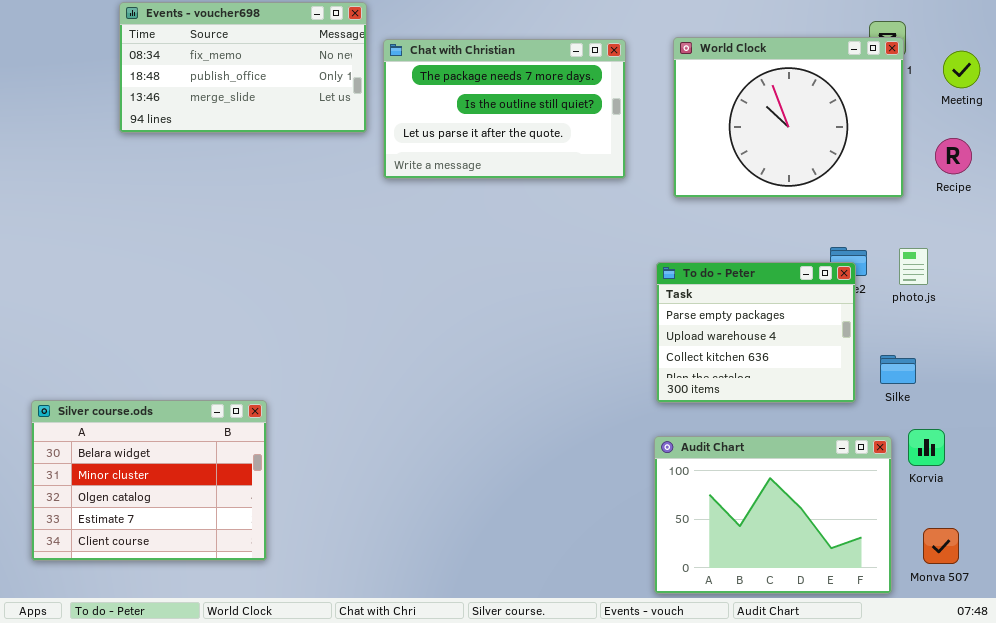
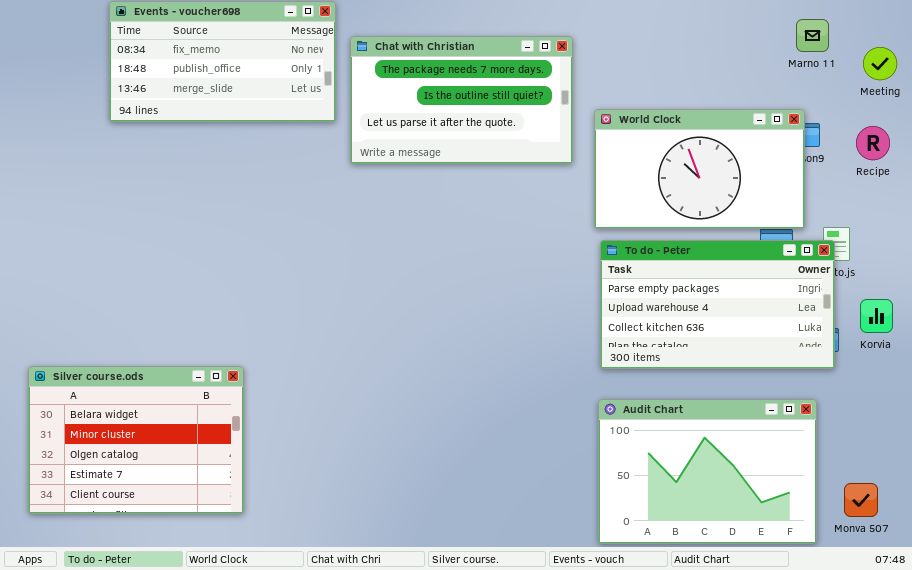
World Clock: [673,37,904,198] -> [594,109,805,229], moved, resized
To do - Peter: [656,262,856,403] -> [600,240,835,369], resized
Korvia: [908,429,945,466] -> [860,299,893,333], moved

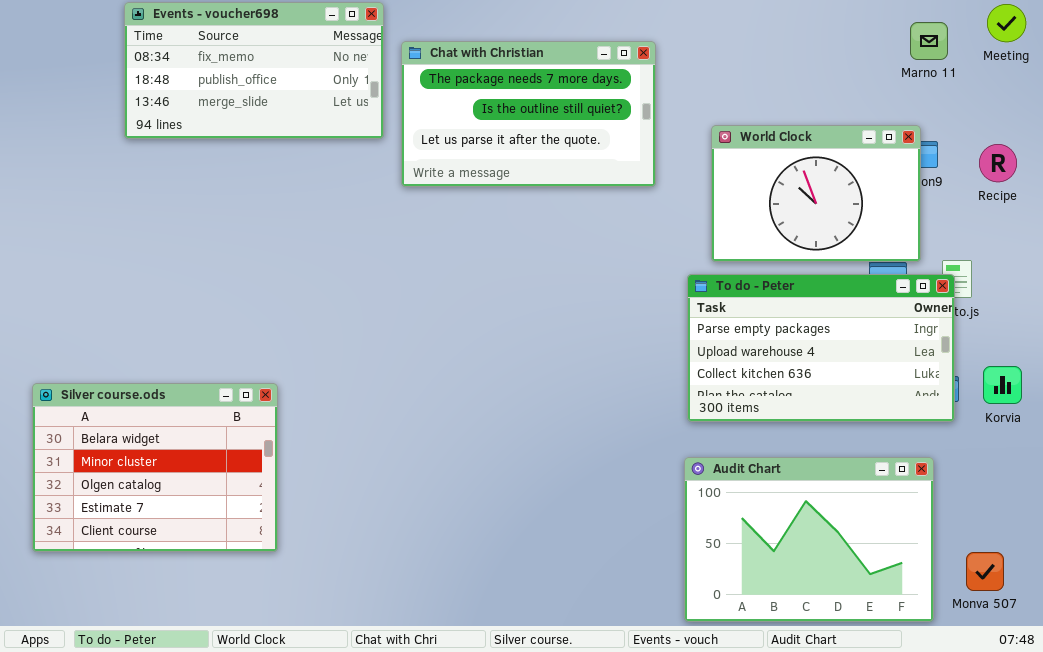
Meeting: [863,47,897,80] -> [987,4,1026,42], moved
World Clock: [594,109,805,229] -> [711,125,921,262], resized
Korvia: [860,299,893,333] -> [983,366,1022,404], moved
Silver course.ods: [28,366,244,514] -> [32,383,278,552], moved

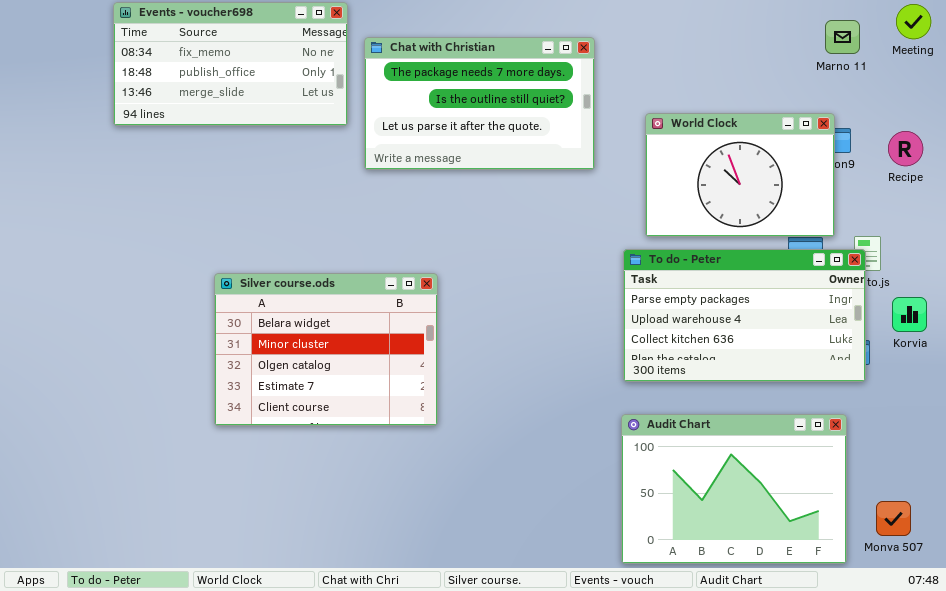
Korvia: [983,366,1022,404] -> [892,297,927,332], moved
Silver course.ods: [32,383,278,552] -> [214,273,438,426], moved

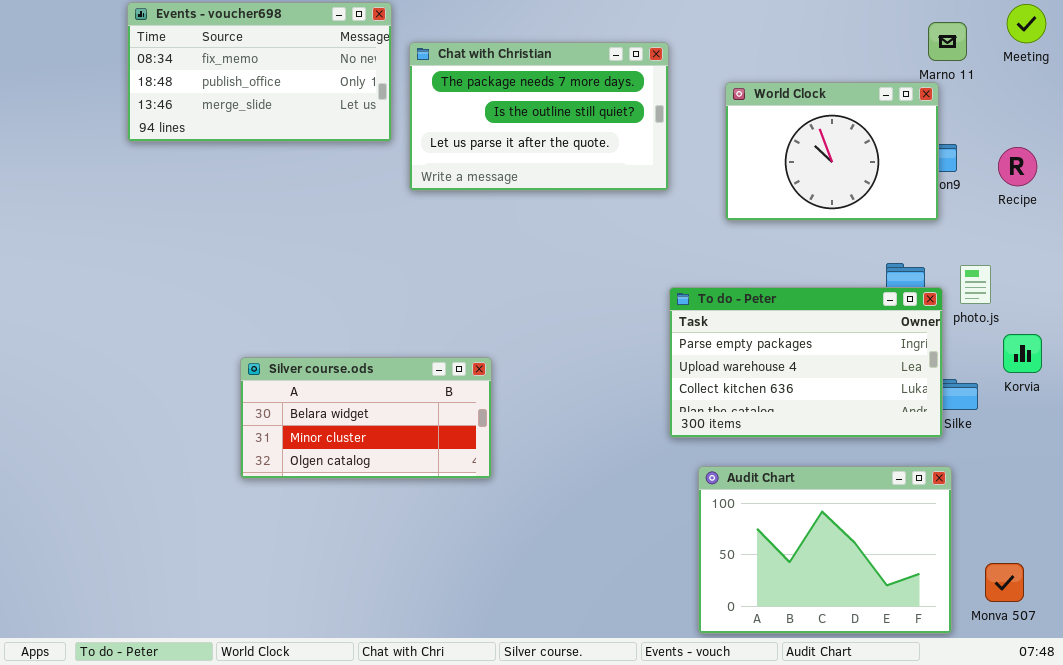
World Clock: [645,113,835,237] -> [725,82,939,221], moved
To do - Peter: [623,249,866,382] -> [669,287,943,438], moved
Silver course.ods: [214,273,438,426] -> [240,357,492,479], resized

